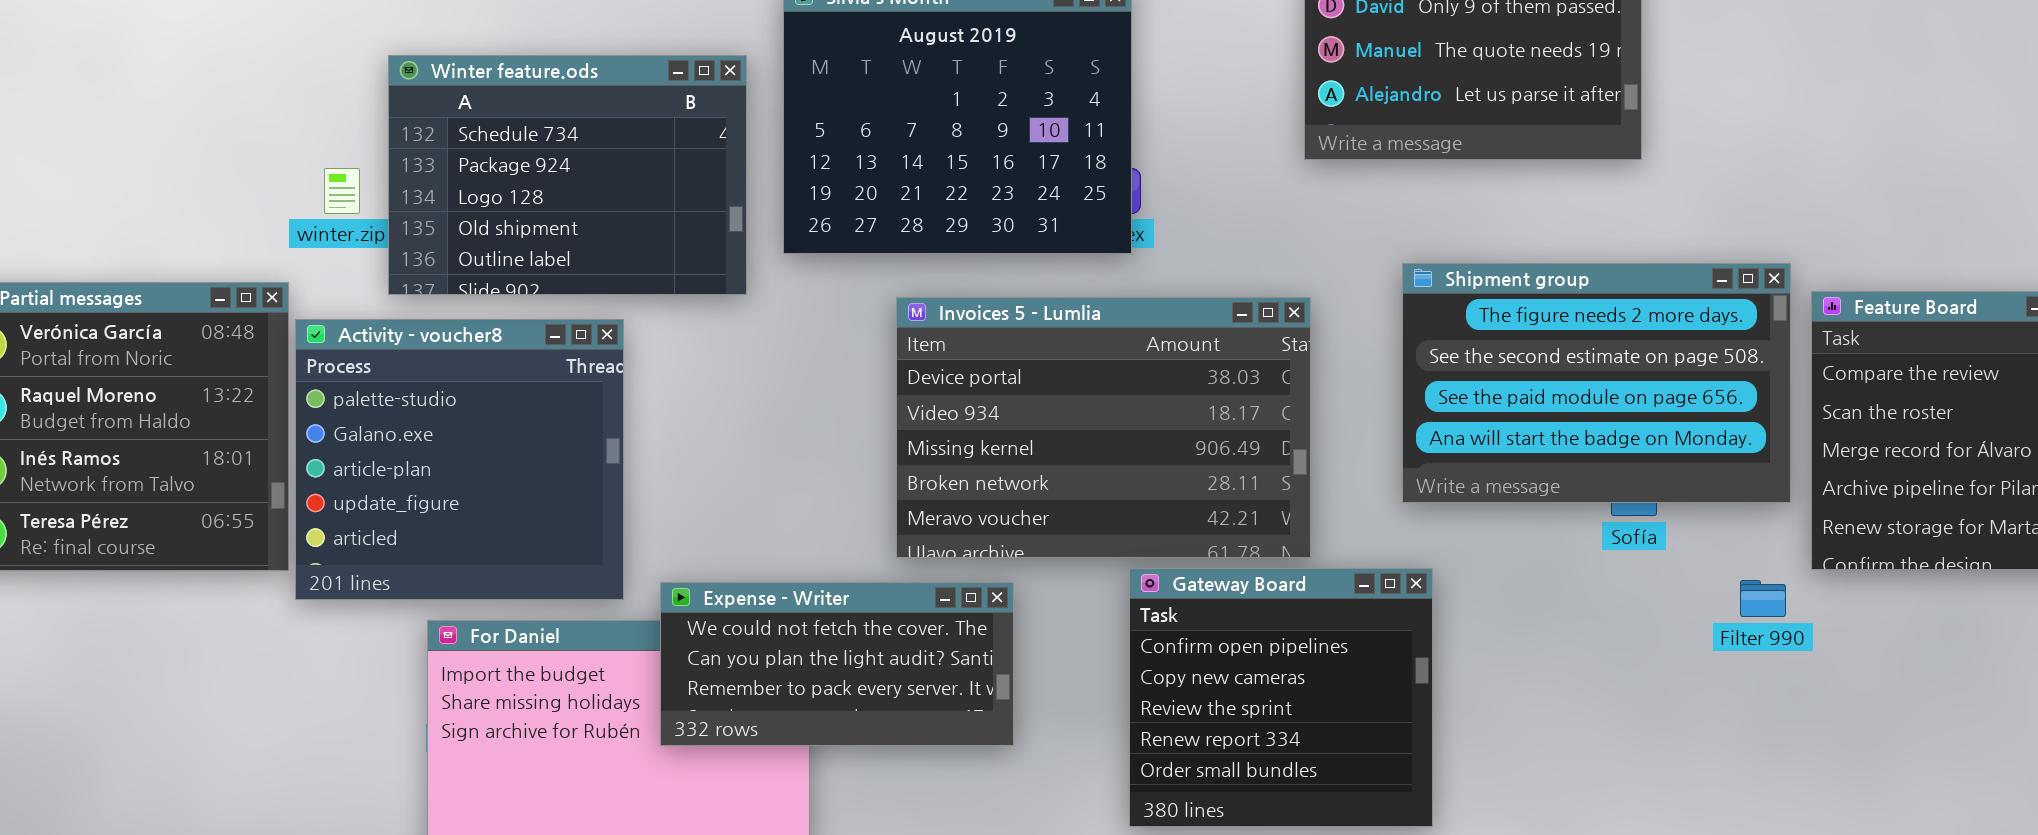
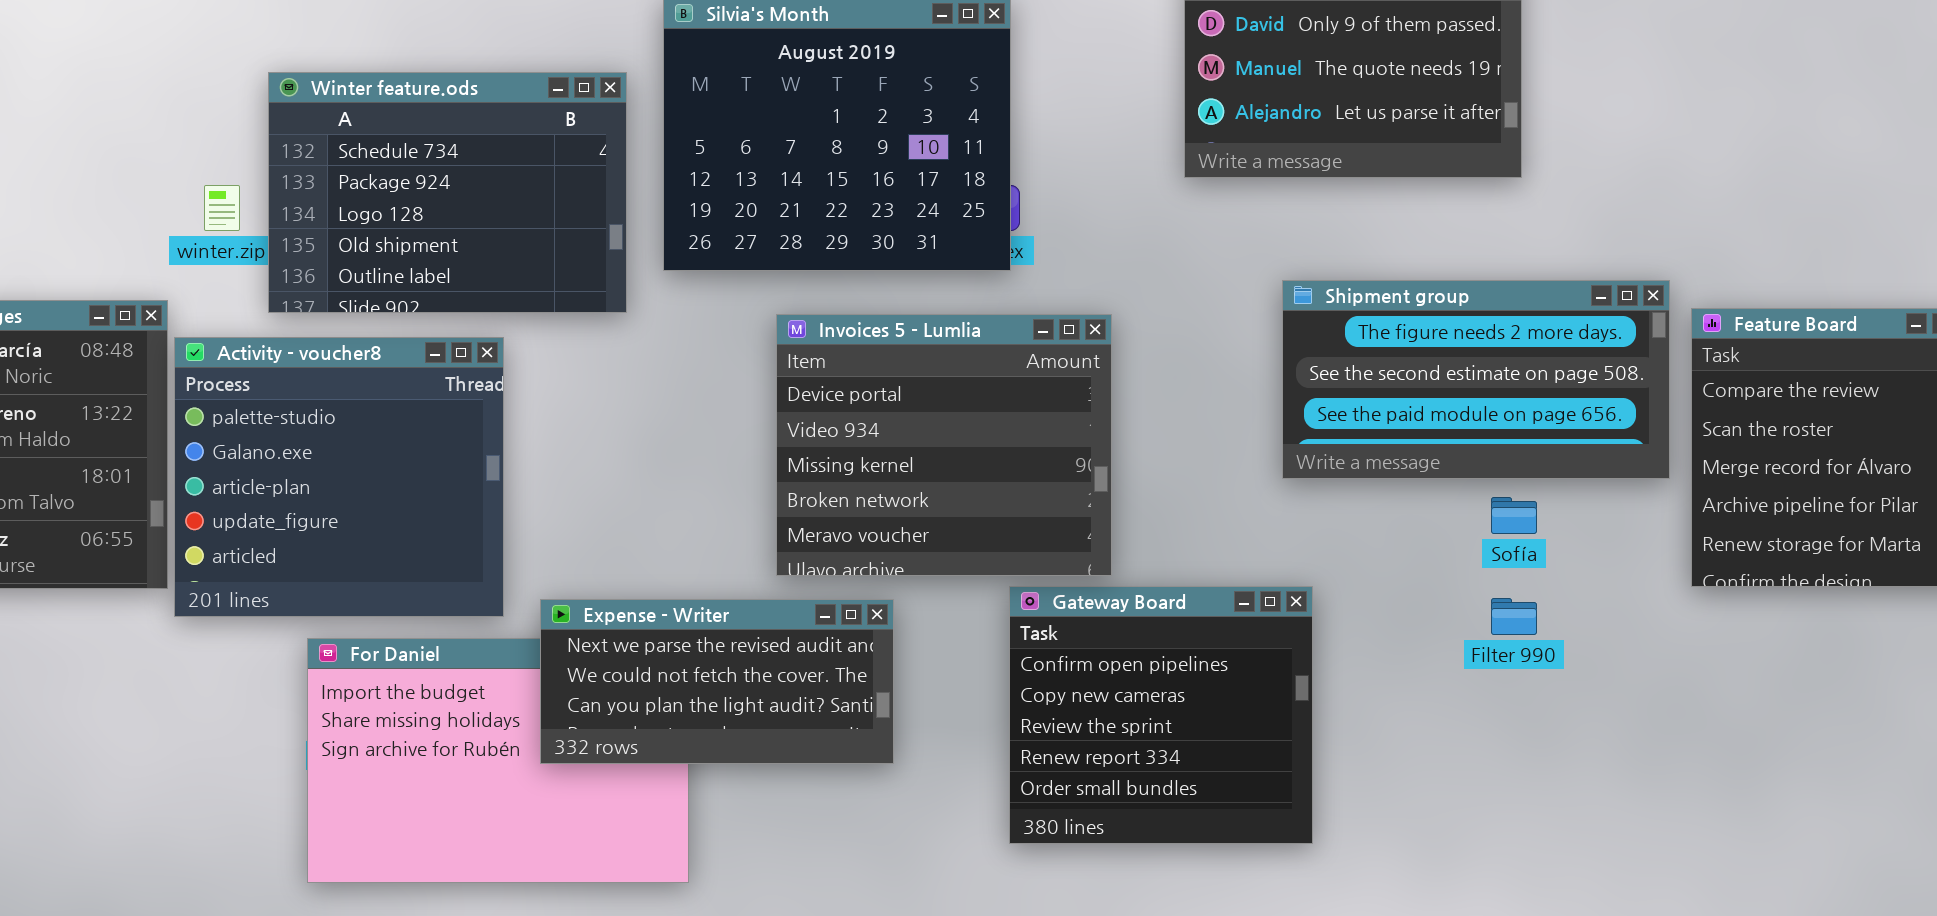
Shipment group: [1402,263,1791,503] -> [1282,280,1670,479], resized
Invoices 5 - Lumlia: [896,297,1311,558] -> [776,314,1112,576], resized
Filter 990: [1740,580,1786,617] -> [1491,598,1537,635], moved
Expense - Writer: [660,582,1014,746] -> [540,599,894,764], scrolled up 1 row

